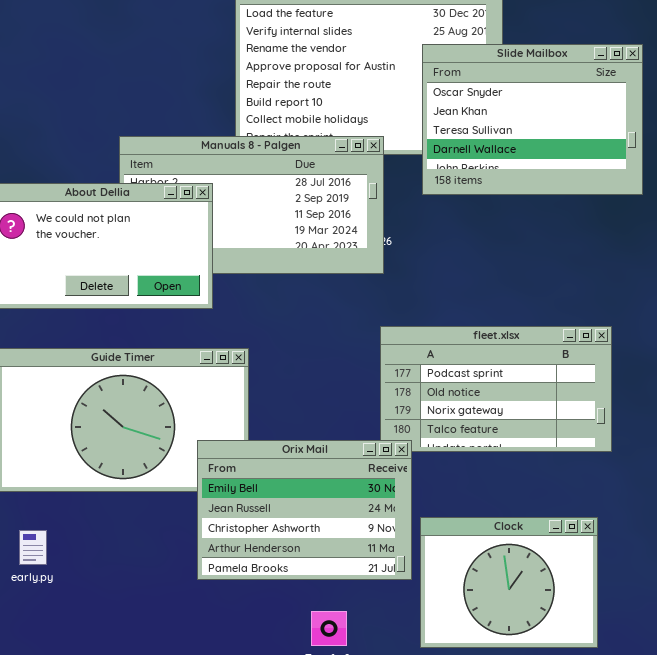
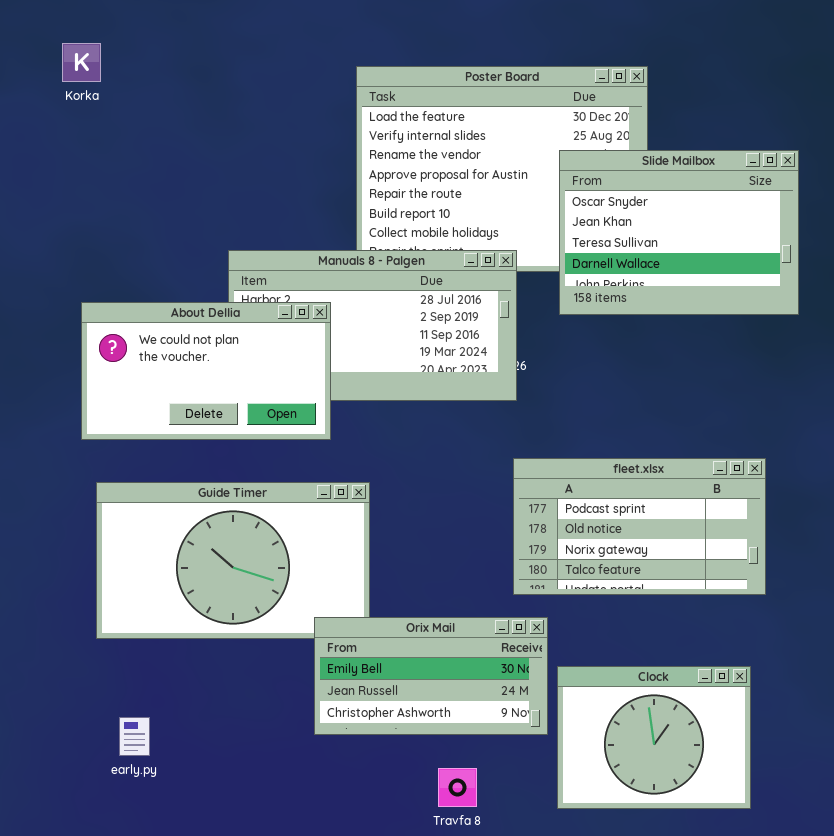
Orix Mail: [197,440,412,580] -> [314,617,548,735], resized
early.py: [19,530,47,565] -> [119,717,150,756], moved

